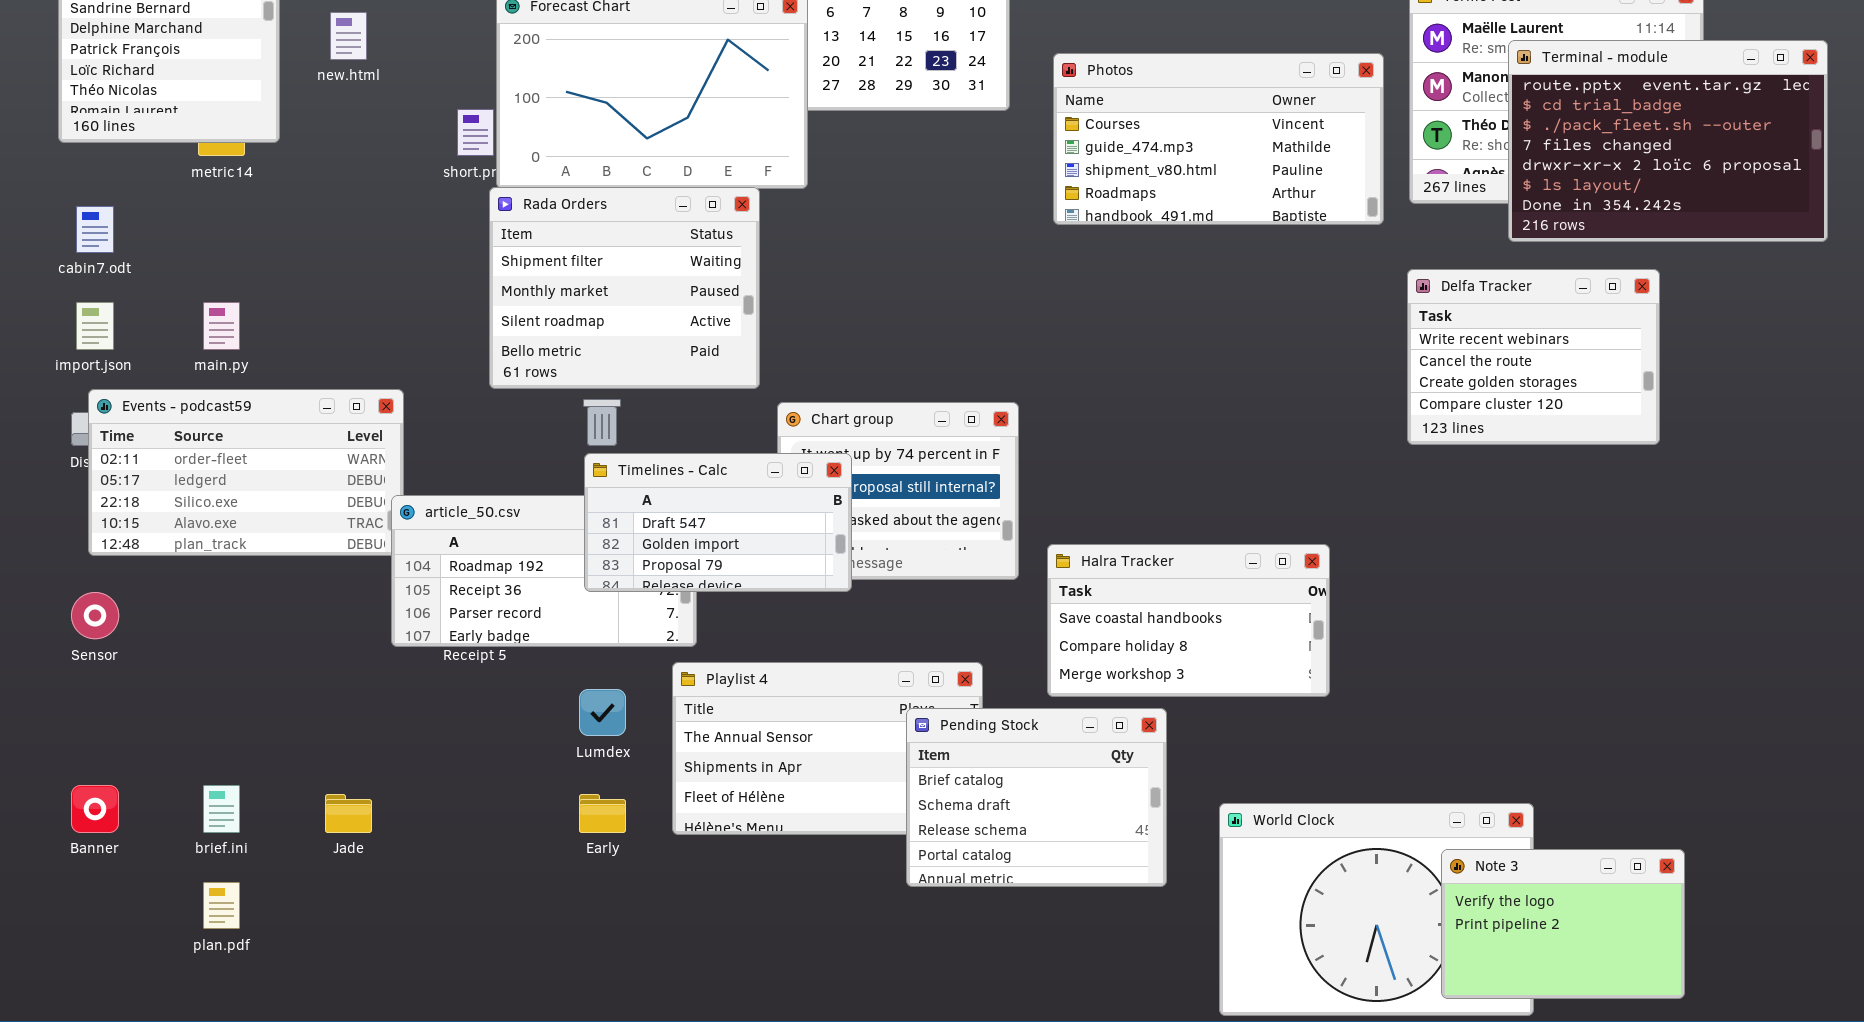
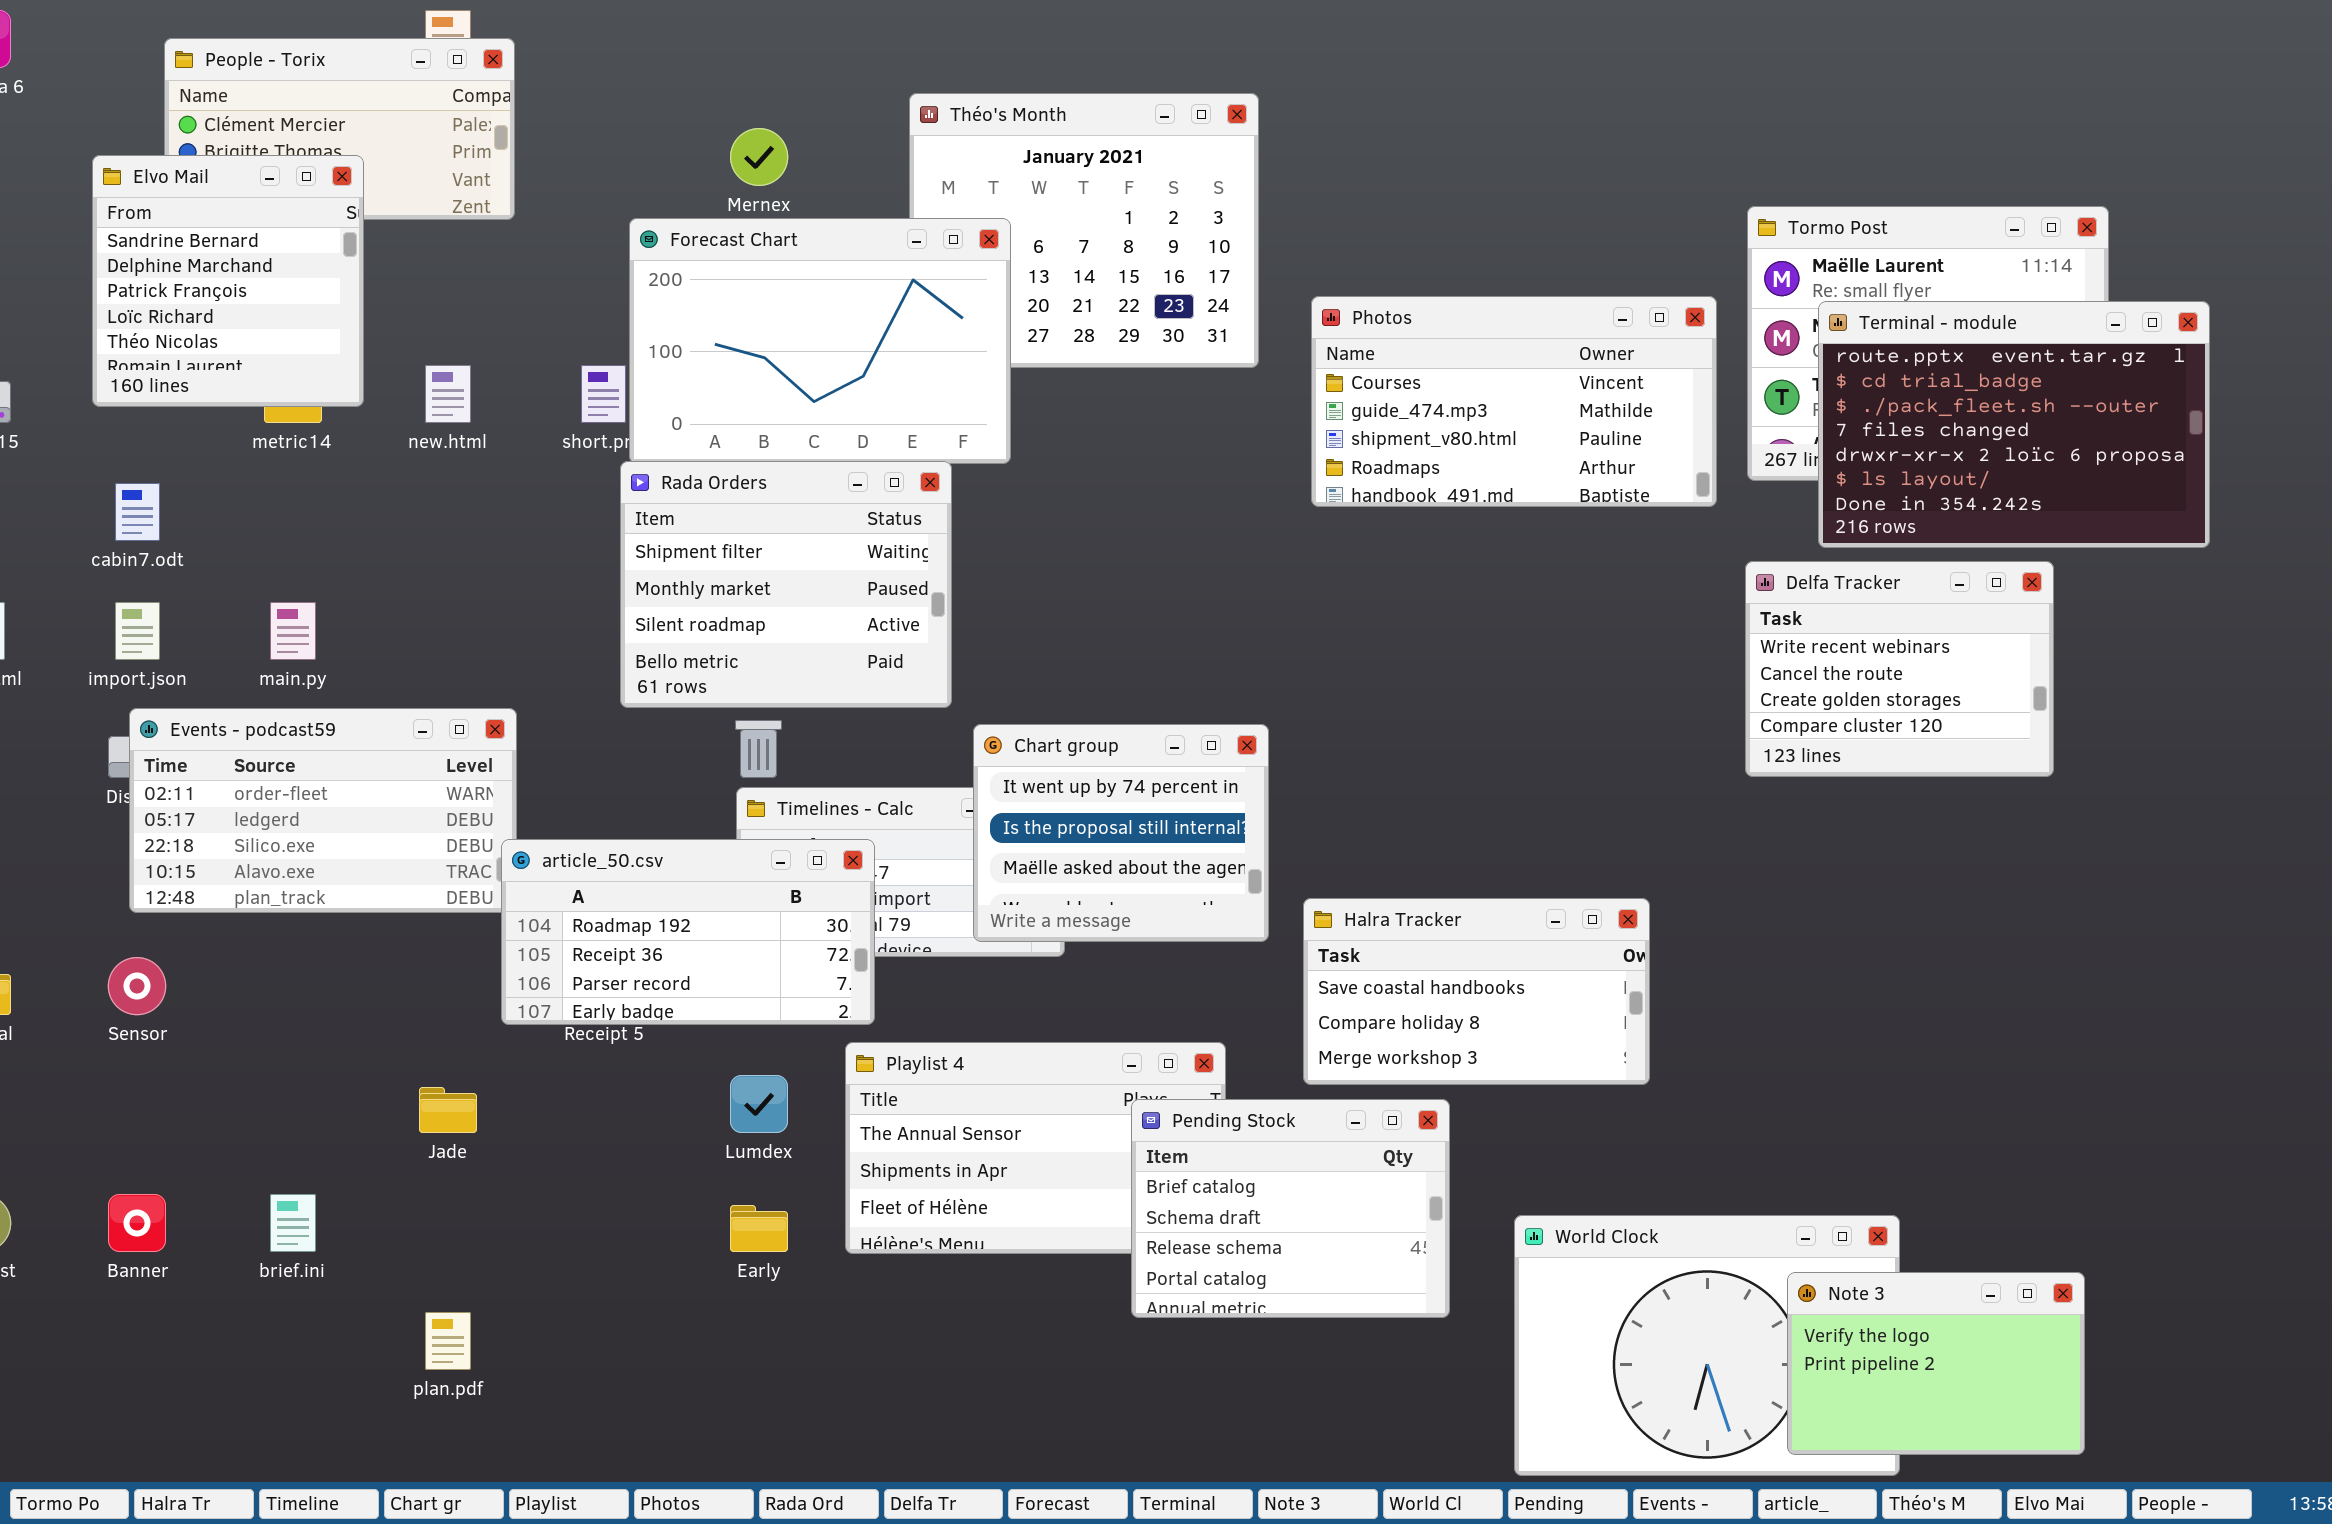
new.html: [330,12,367,60] -> [425,365,471,423], moved
Terminal - module: [1508,40,1828,242] -> [1818,301,2210,548], moved
Chart group: [777,402,1019,580] -> [973,724,1269,942], raised
article_50.csv: [391,495,697,647] -> [501,839,875,1025], raised
Jade: [325,794,372,833] -> [419,1087,477,1133], moved
plan.pdf: [203,882,240,929] -> [425,1312,471,1370], moved

